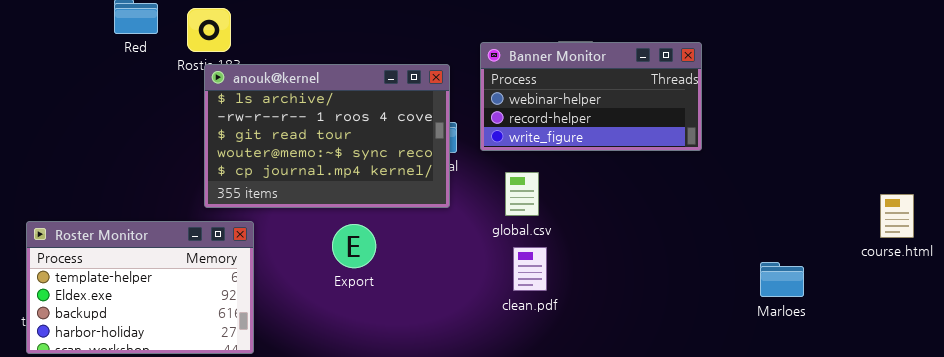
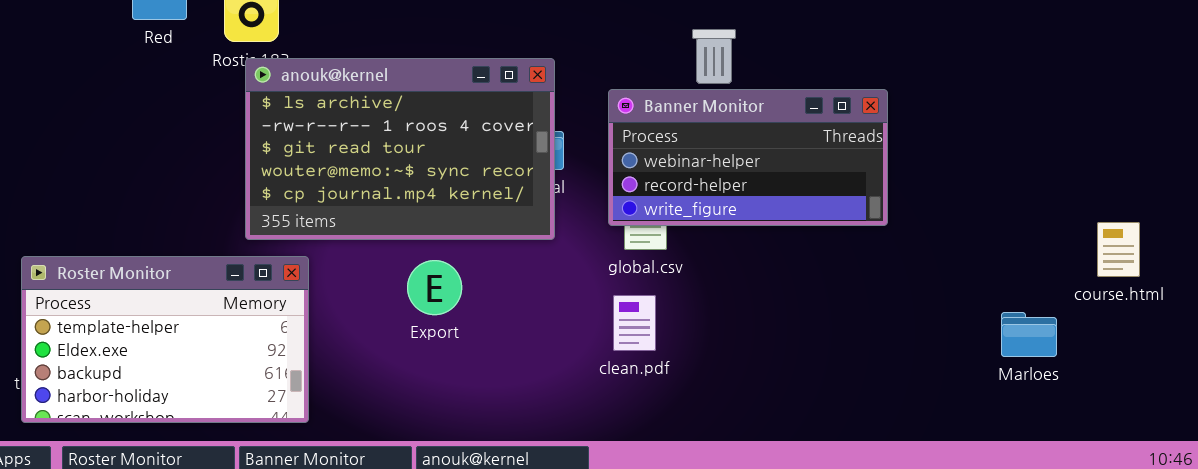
Banner Monitor: [480,42,702,151] -> [608,89,888,226], moved
clean.pdf: [513,247,547,291] -> [613,295,656,351], moved
Marloes: [760,262,804,297] -> [1001,312,1057,357], moved

